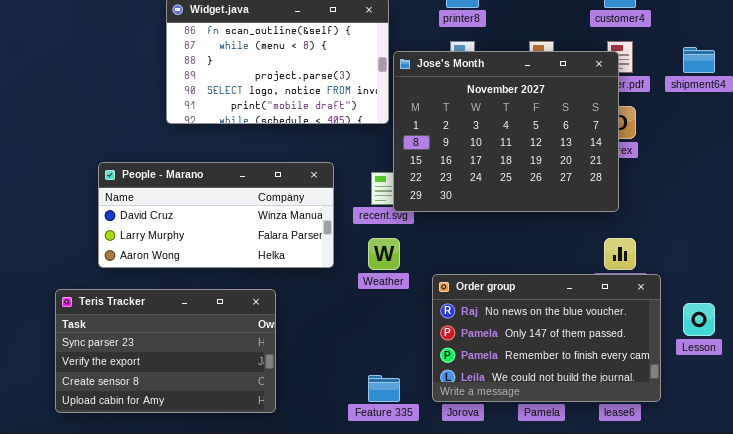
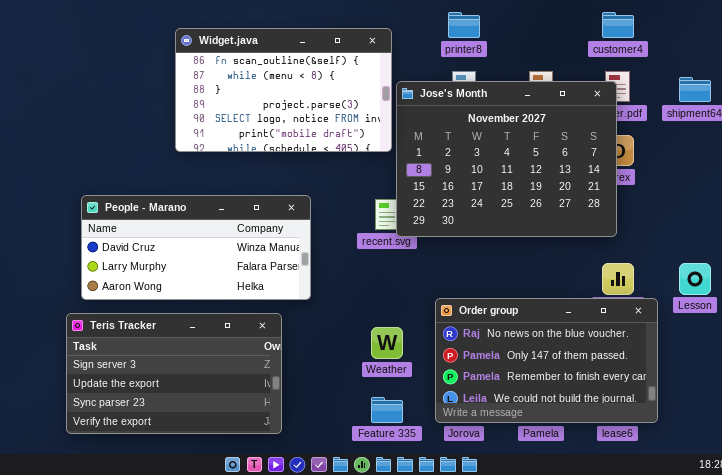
People - Marano: [98,162,334,268] -> [81,195,311,300], moved
Weather: [368,238,400,270] -> [371,327,403,359], moved
Teris Tracker: [55,289,276,413] -> [66,313,282,434], scrolled up 2 rows
Lesson: [683,303,715,336] -> [679,263,711,295], moved

